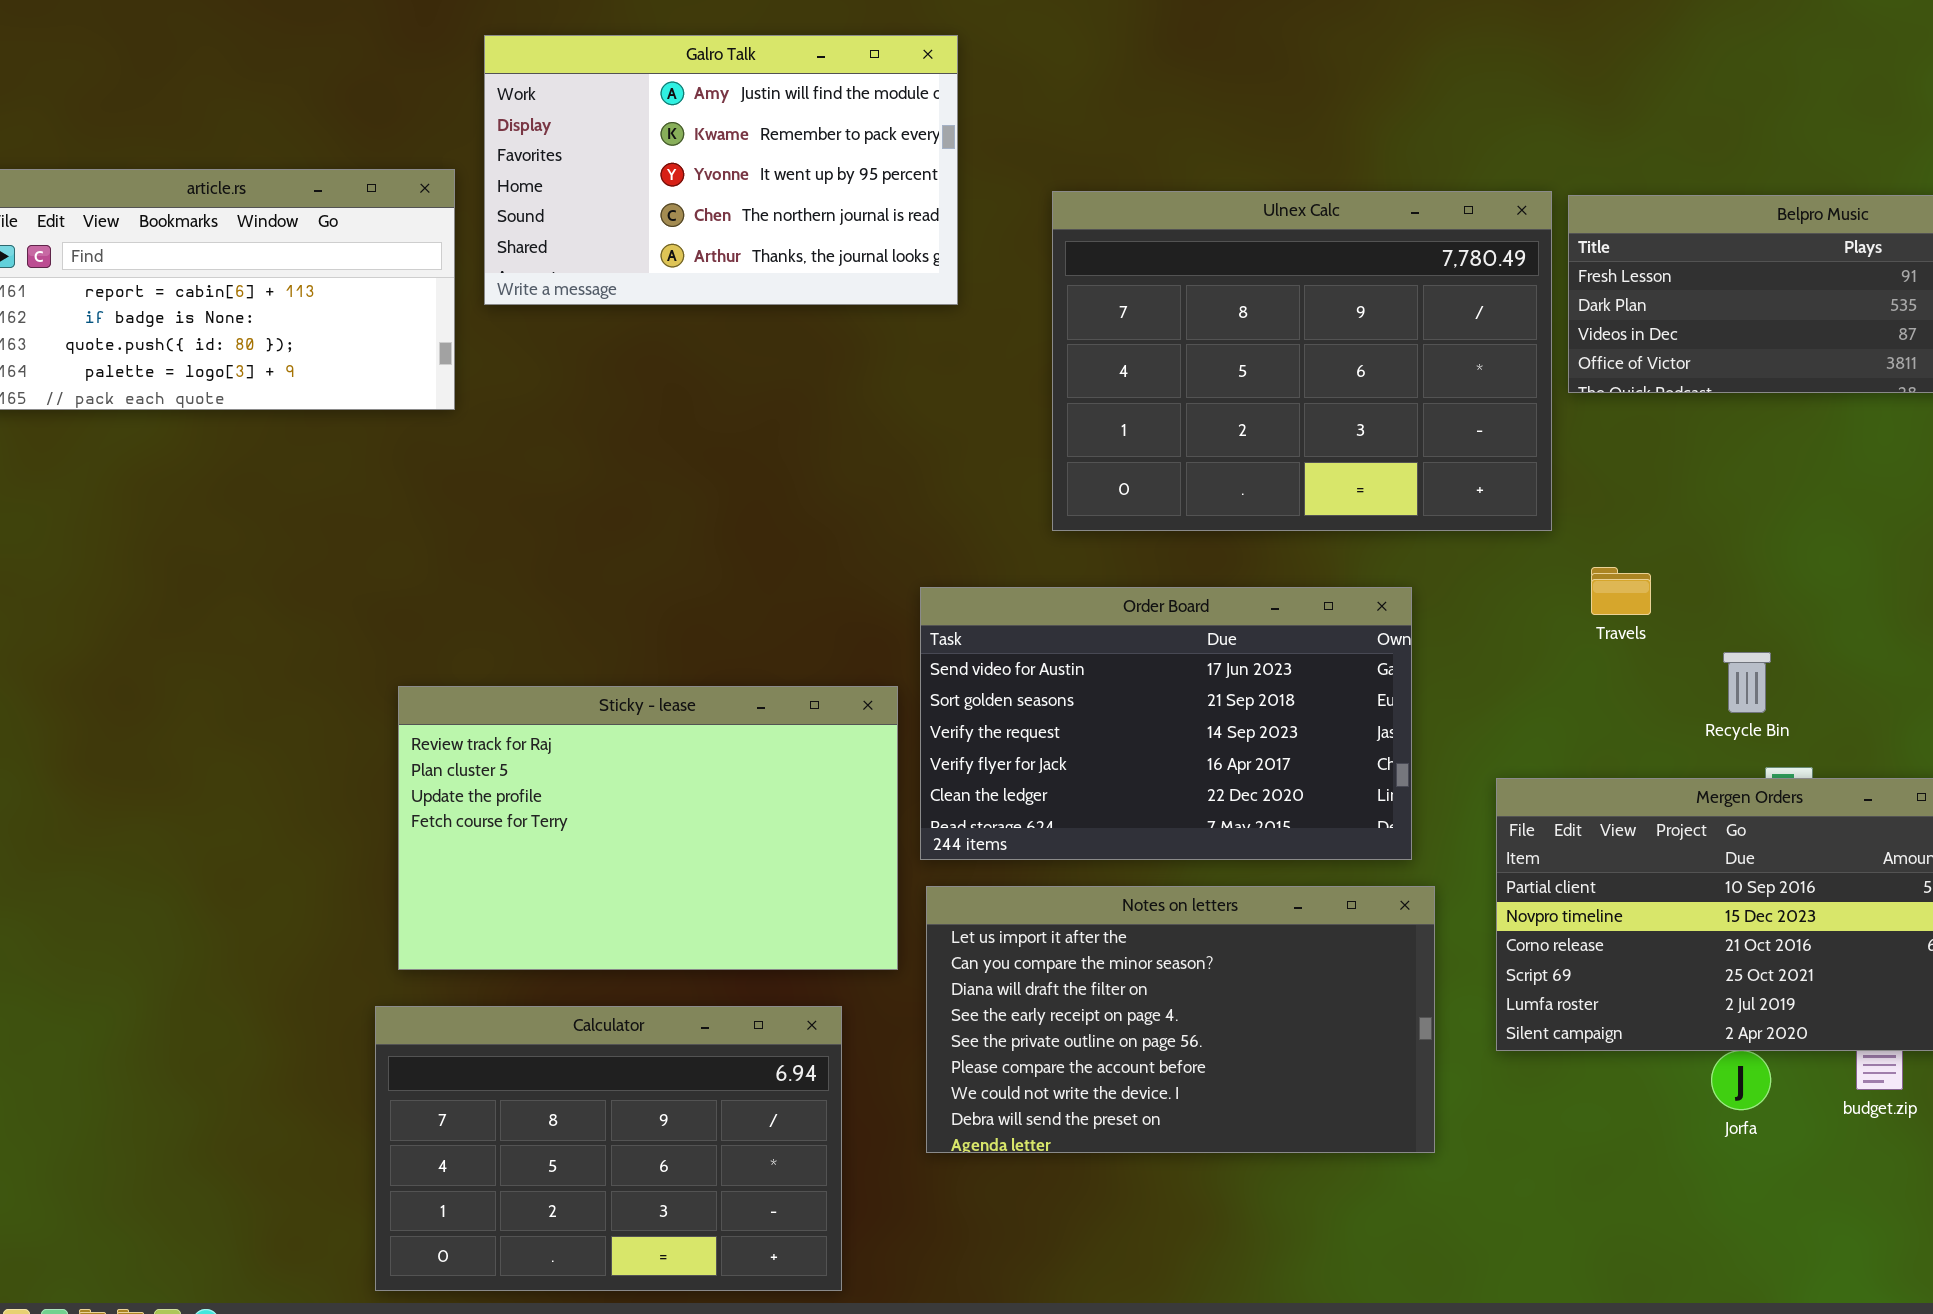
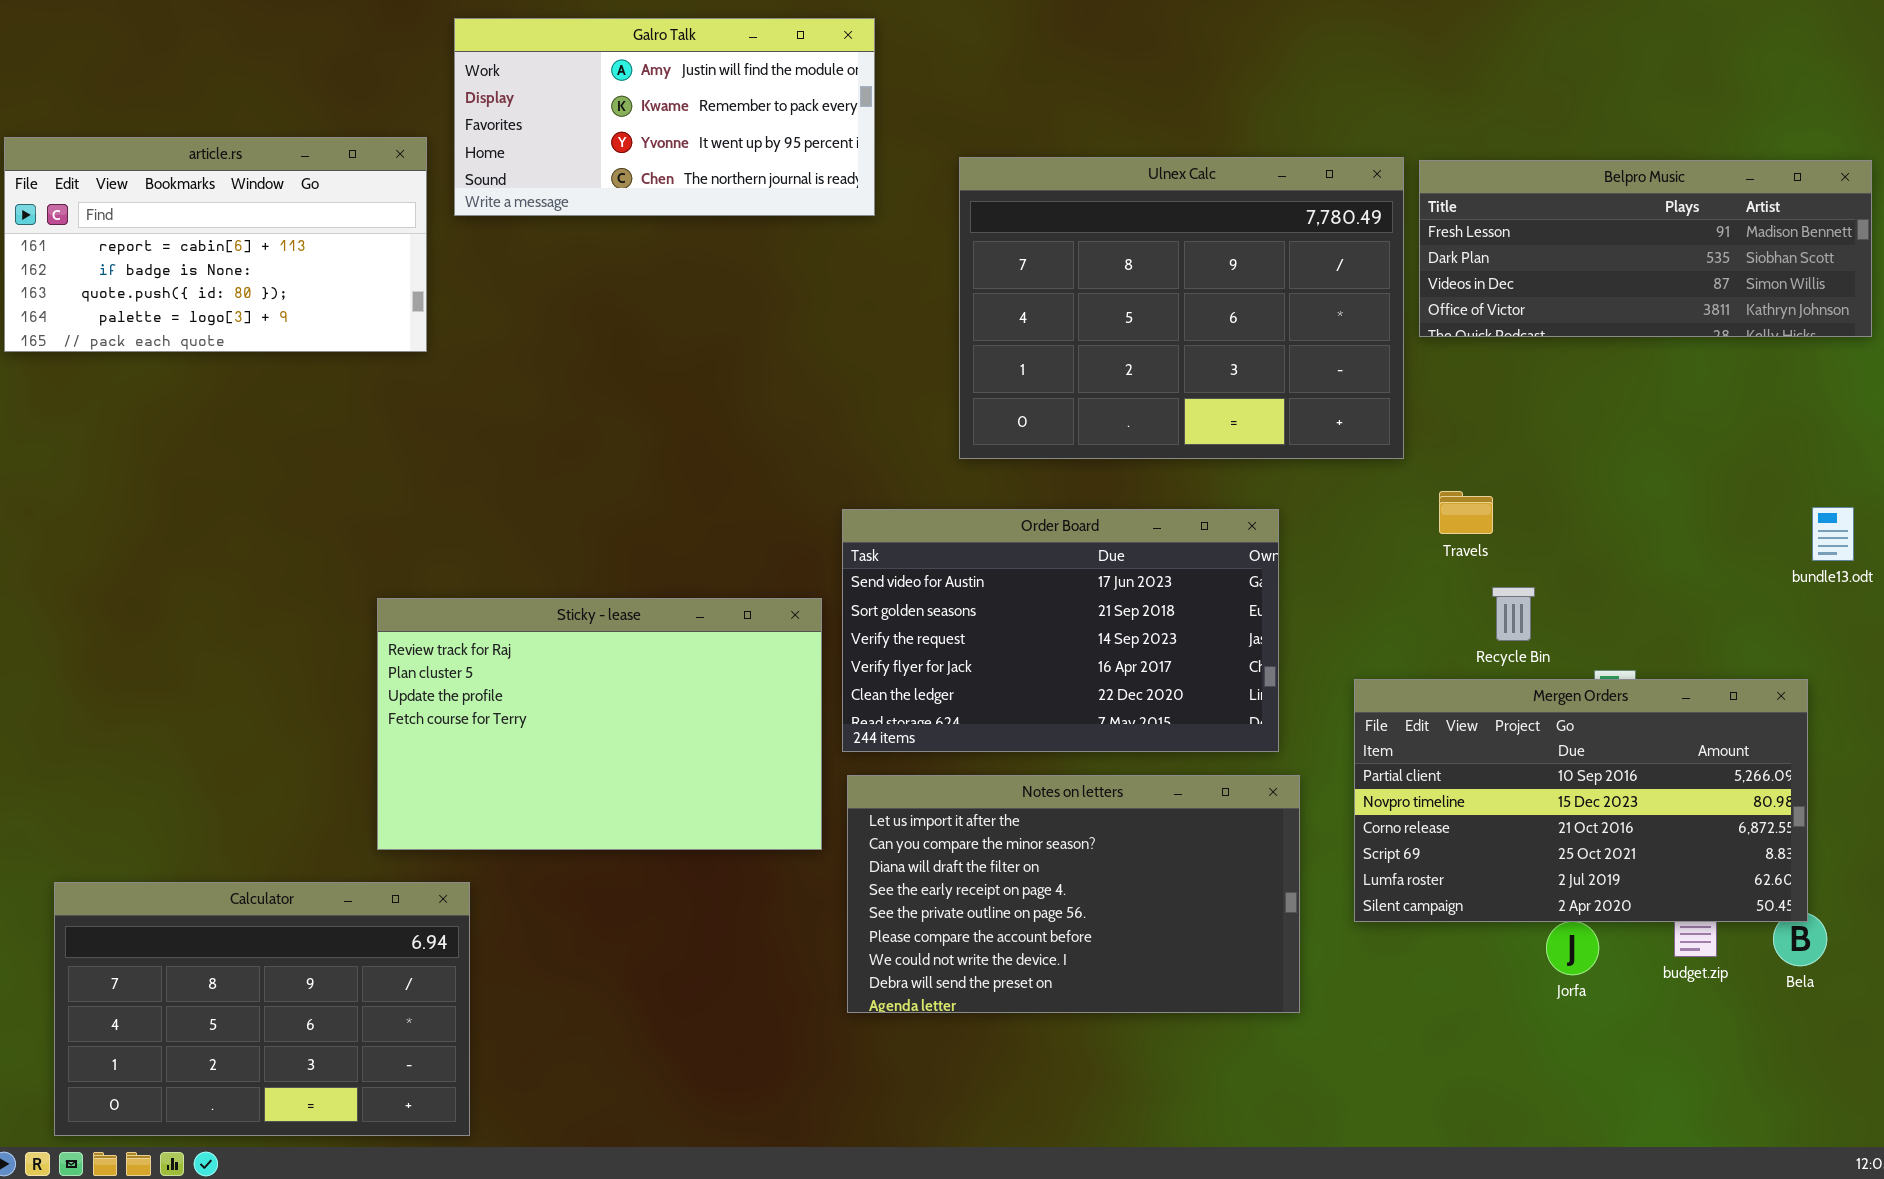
Galro Talk: [484,35,958,305] -> [454,18,875,216], resized
Recycle Bin: [1723,652,1771,713] -> [1492,587,1535,641], moved
Calculator: [375,1006,842,1291] -> [54,882,470,1136], moved

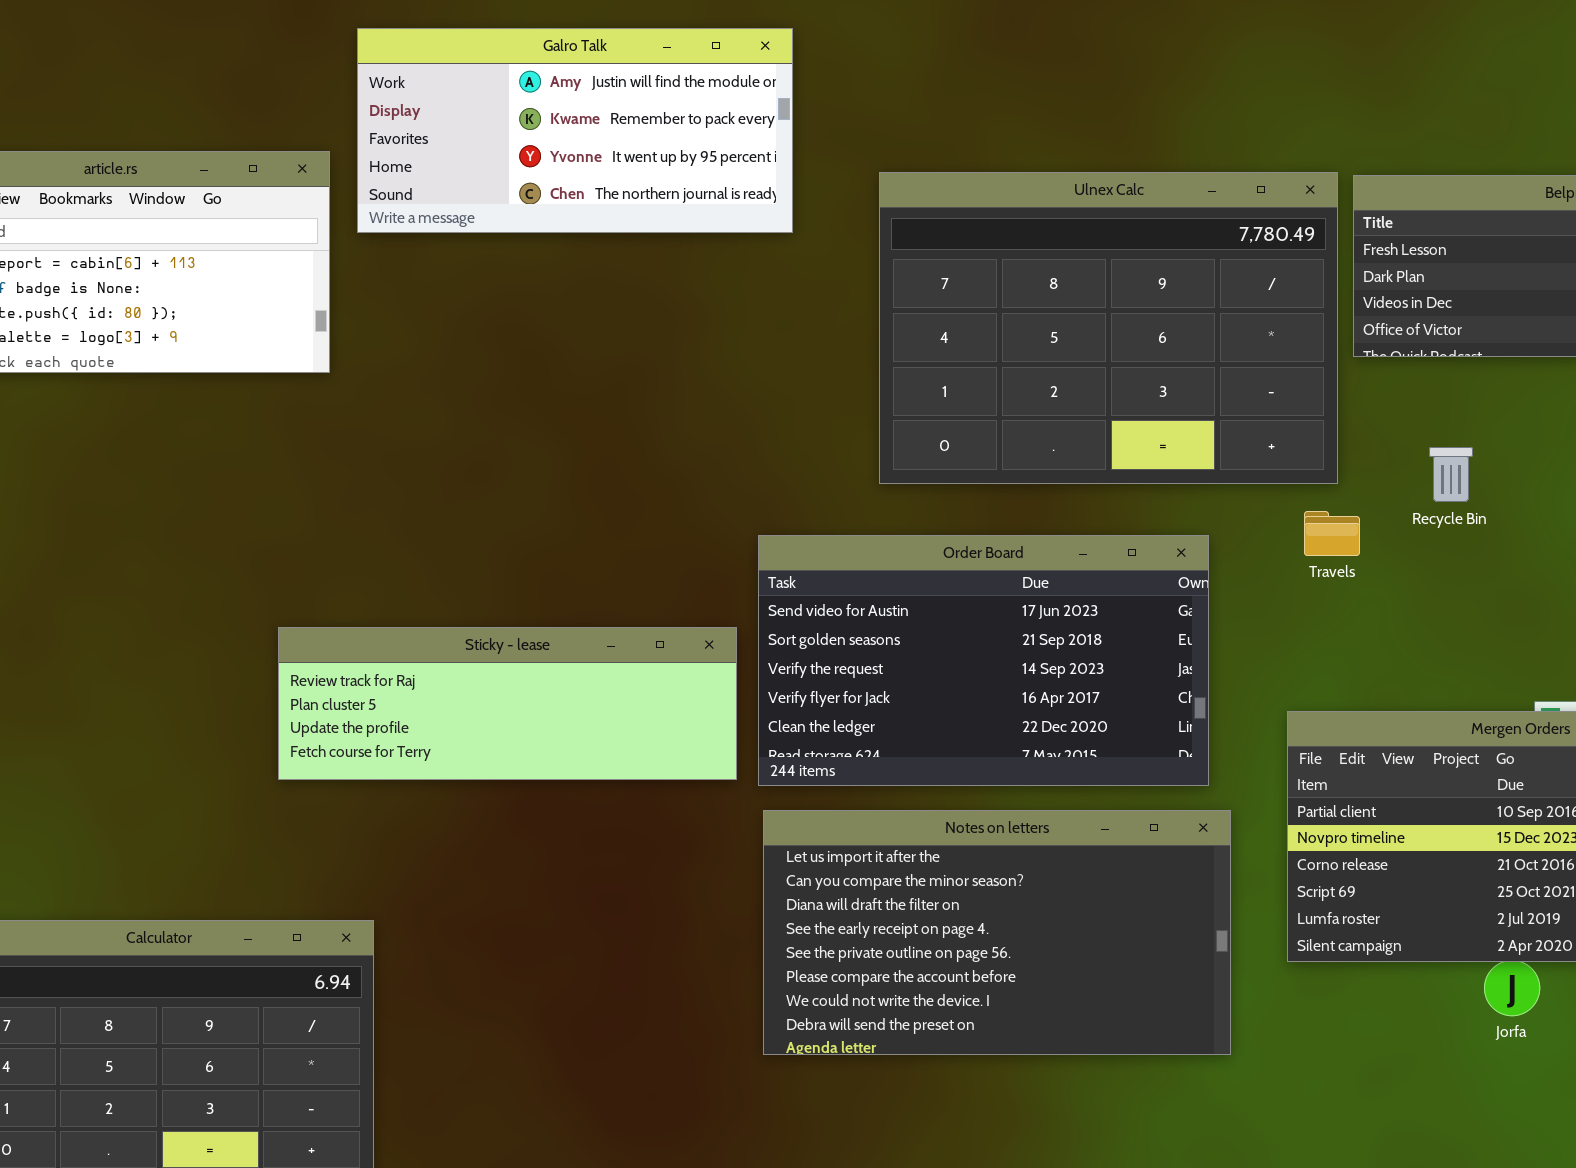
Travels: [1439,491,1493,534] -> [1304,511,1360,556], moved
Recycle Bin: [1492,587,1535,641] -> [1429,447,1473,502], moved
Sticky - lease: [377,598,822,850] -> [278,627,737,780], resized

